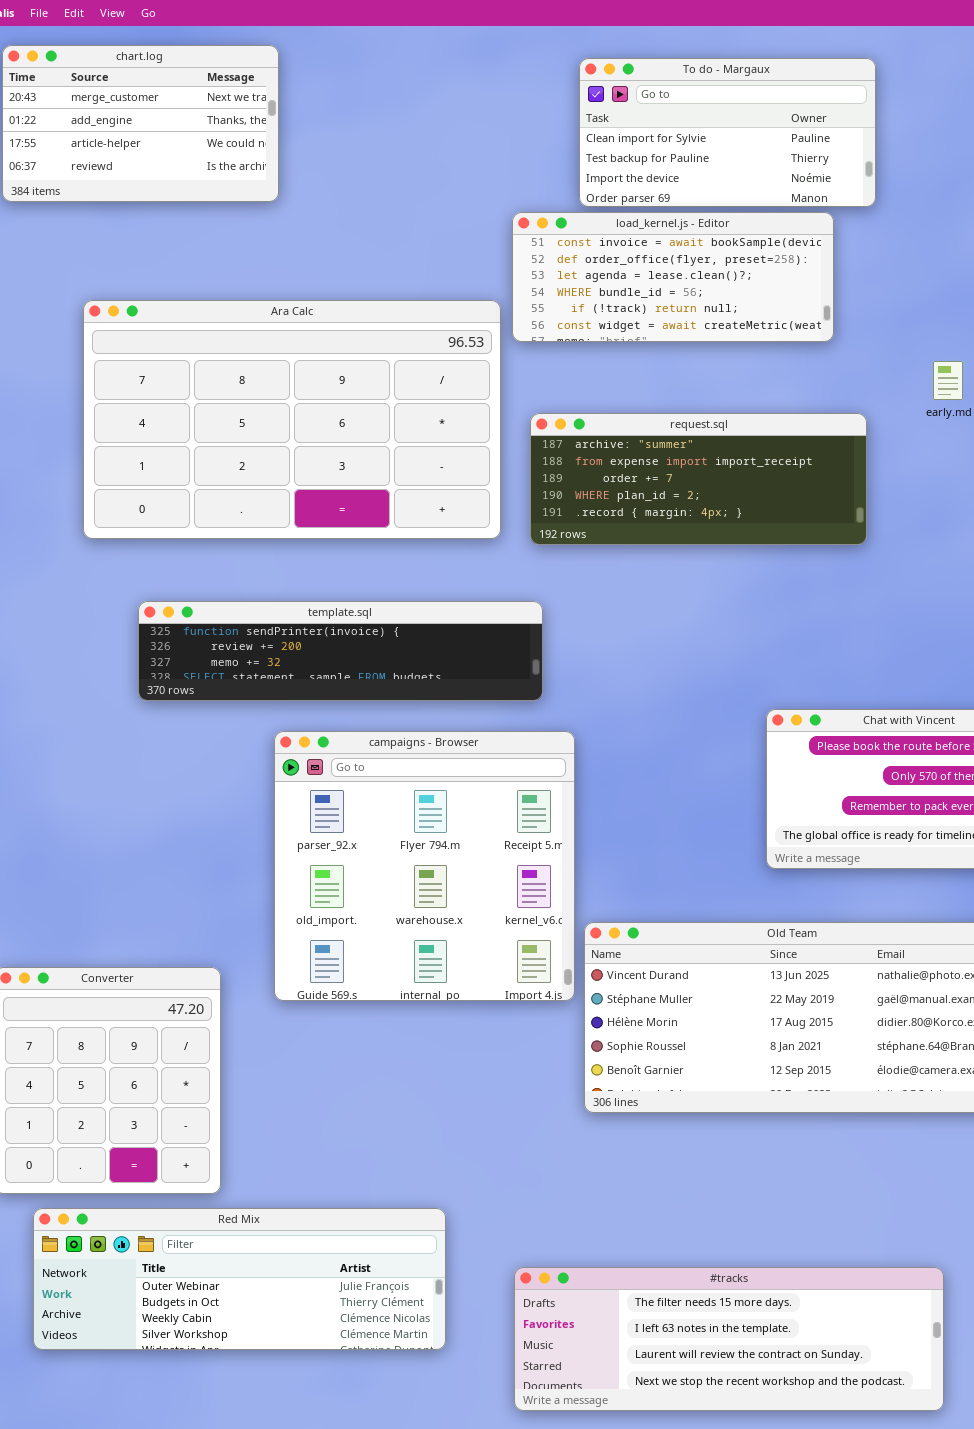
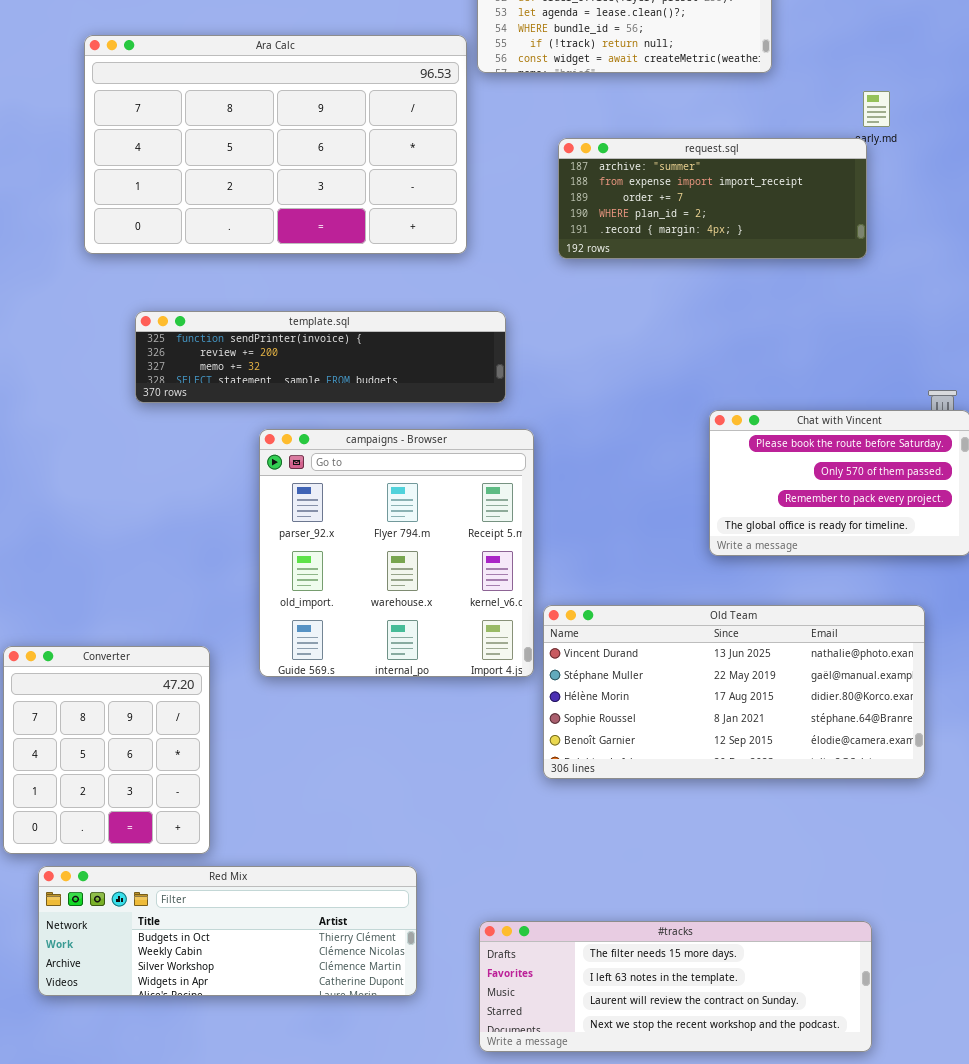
request.sql: [530,413,867,545] -> [558,138,867,259], moved
Red Mix: [33,1208,446,1350] -> [38,866,417,996], scrolled down 1 row

